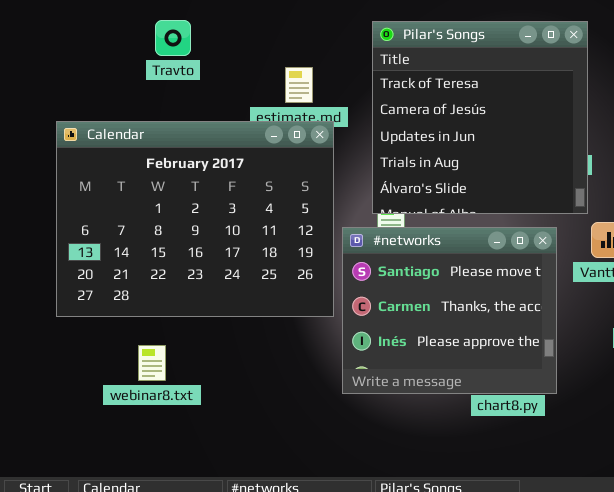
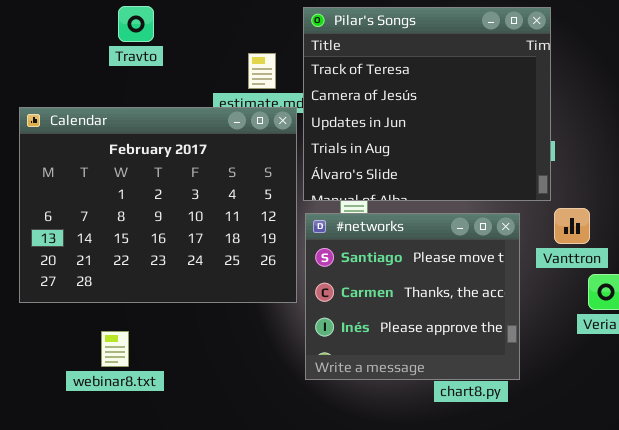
Pilar's Songs: [372,21,588,214] -> [303,7,551,201], resized

